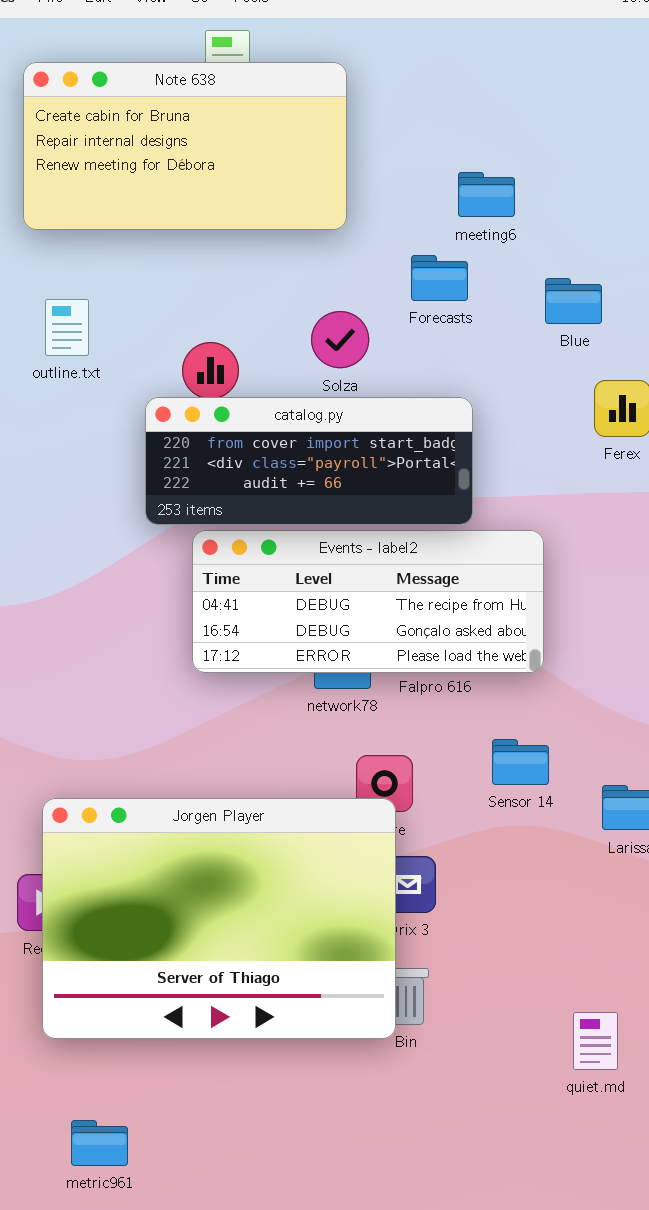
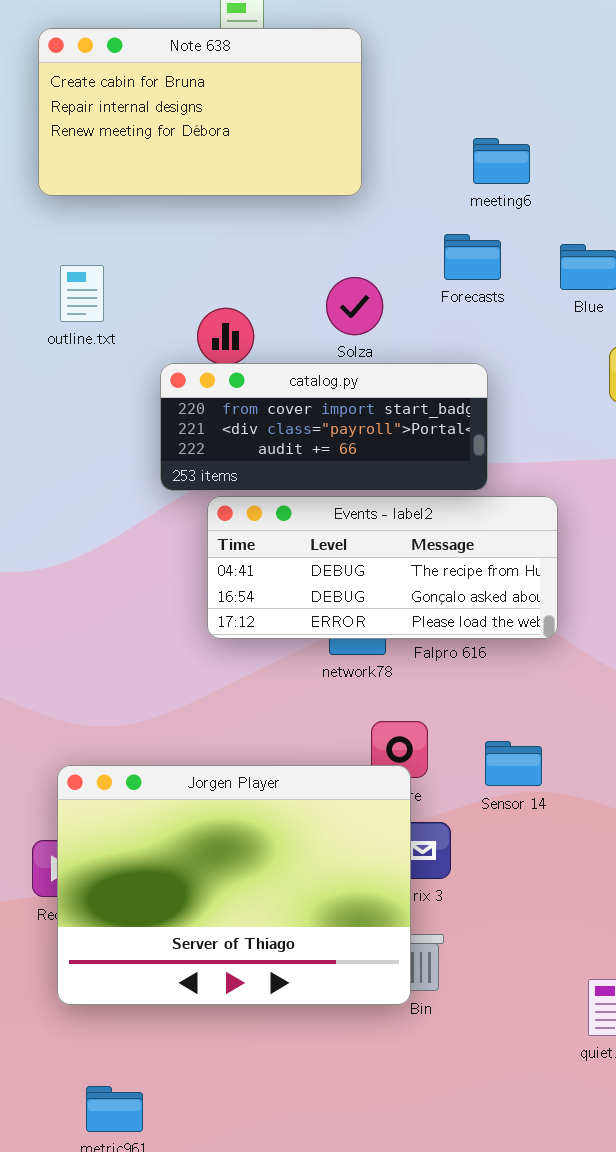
Forecasts: [411,255,468,301] -> [444,234,501,280], moved
Sensor 14: [492,739,549,785] -> [485,741,542,786], moved

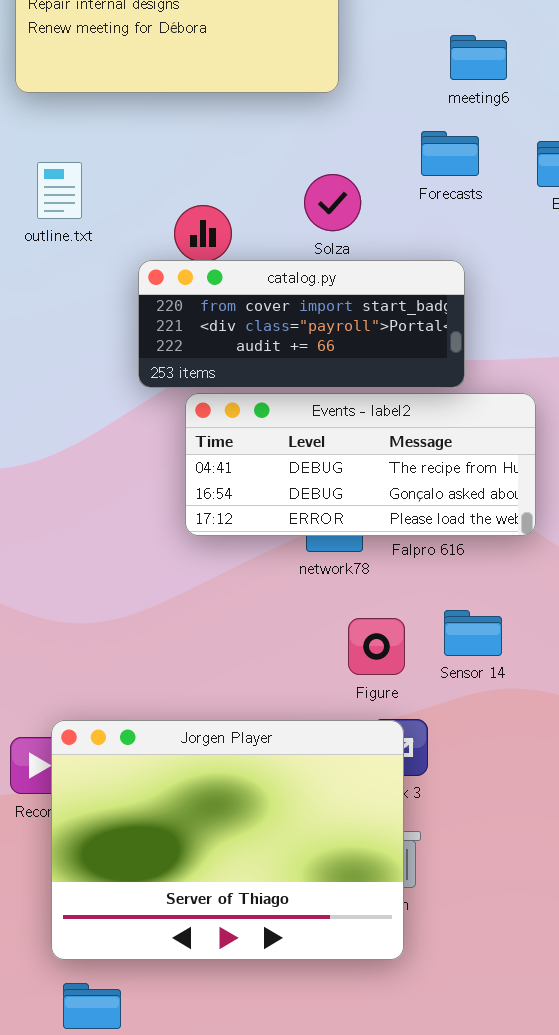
Sensor 14: [485,741,542,786] -> [444,610,502,656], moved
Jorgen Player: [57,765,411,1005] -> [51,720,404,960], moved

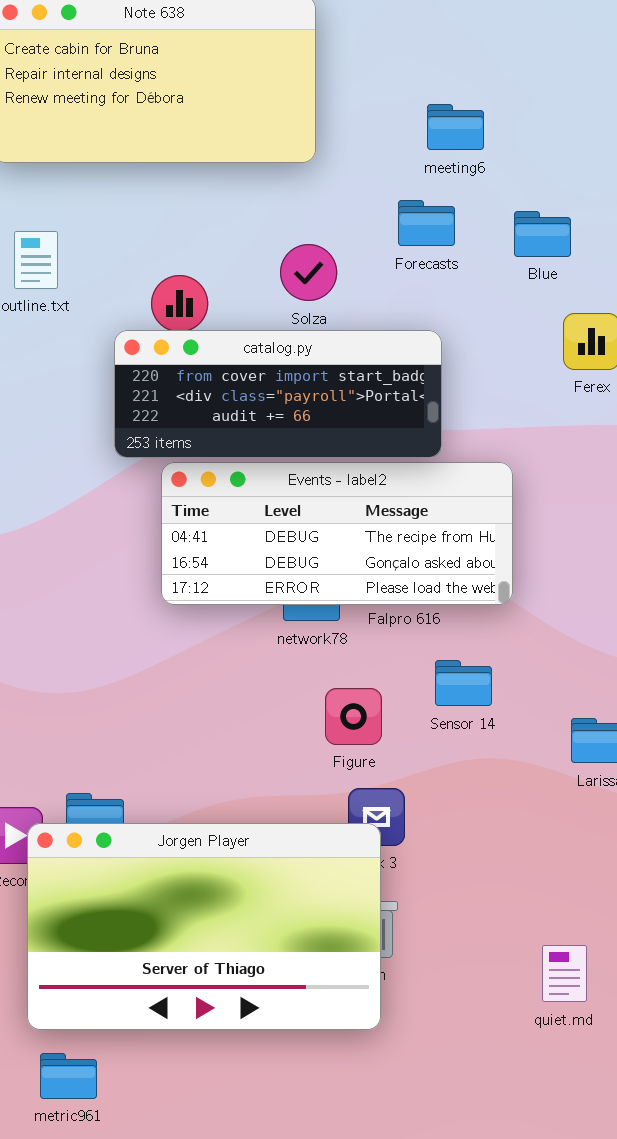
Sensor 14: [444,610,502,656] -> [435,660,492,706], moved
Jorgen Player: [51,720,404,960] -> [27,823,381,1030], resized

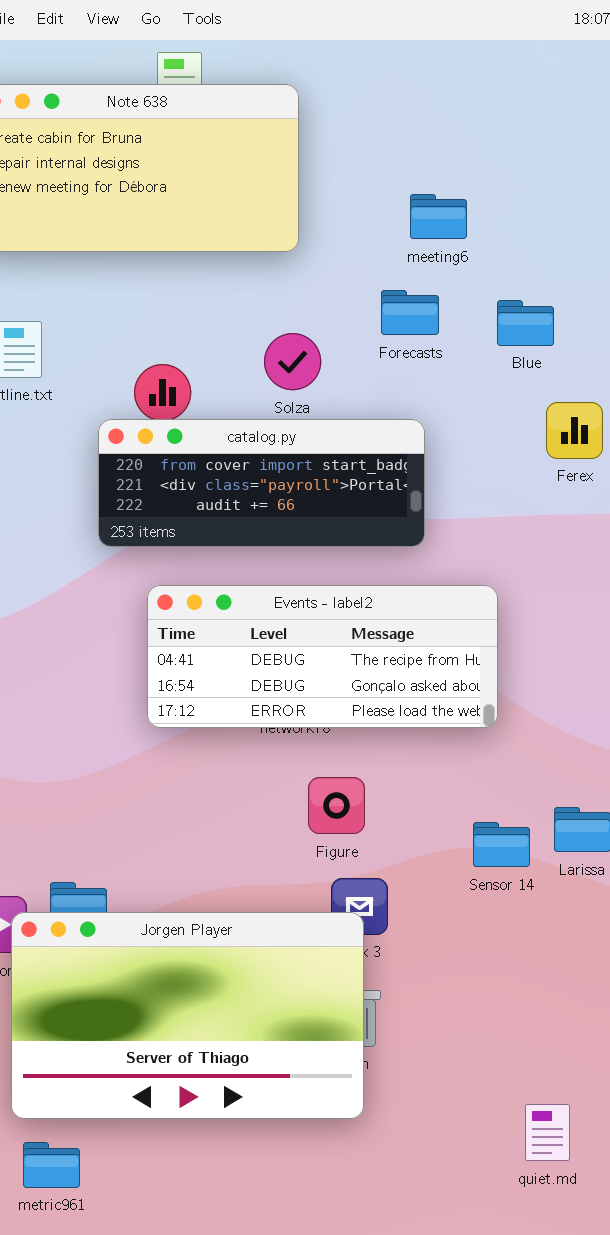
Events - label2: [161,462,513,605] -> [147,585,498,728], moved
Sensor 14: [435,660,492,706] -> [473,822,530,867], moved
quiet.md: [542,945,587,1002] -> [525,1104,570,1161], moved

